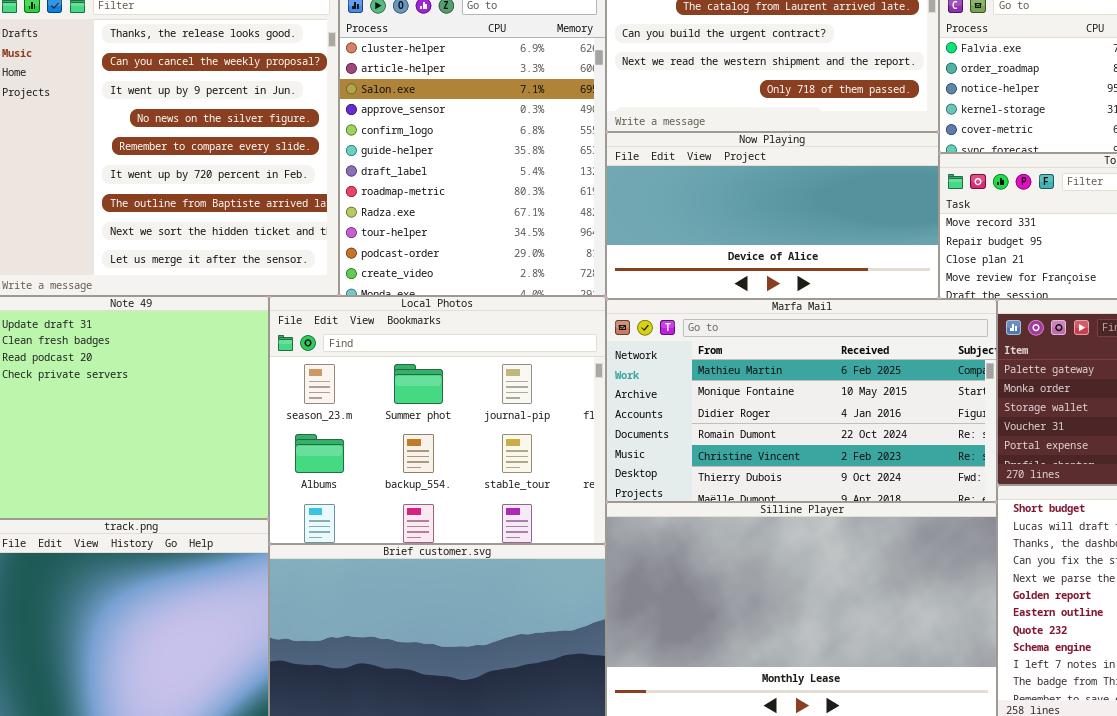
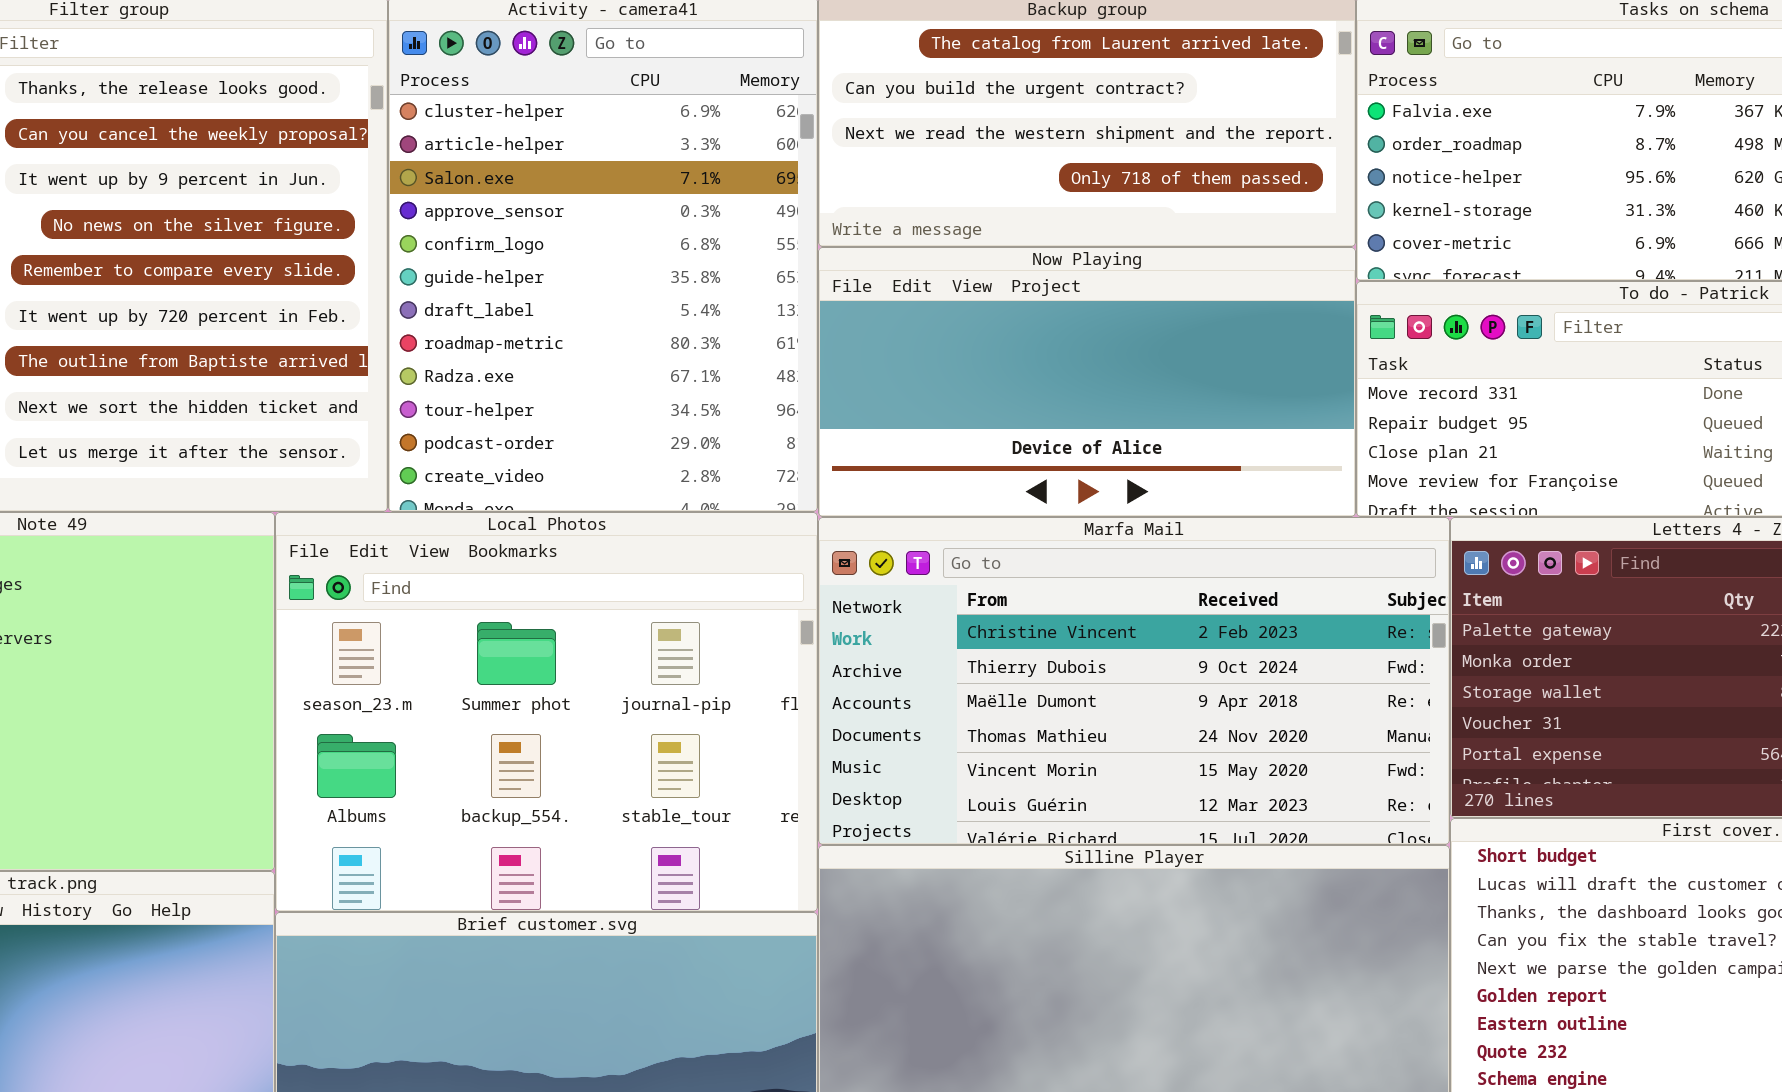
Marfa Mail: [606,299,997,502] -> [818,517,1450,845], scrolled down 4 rows

